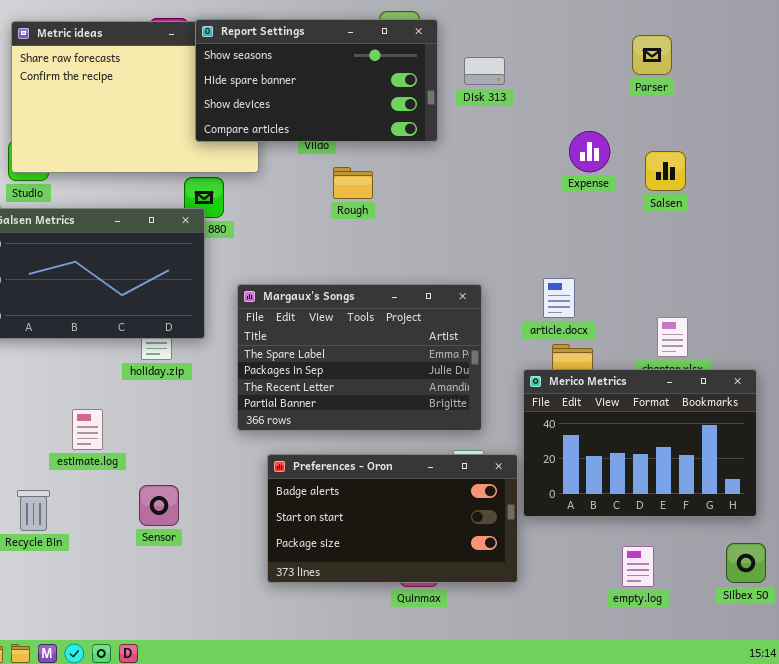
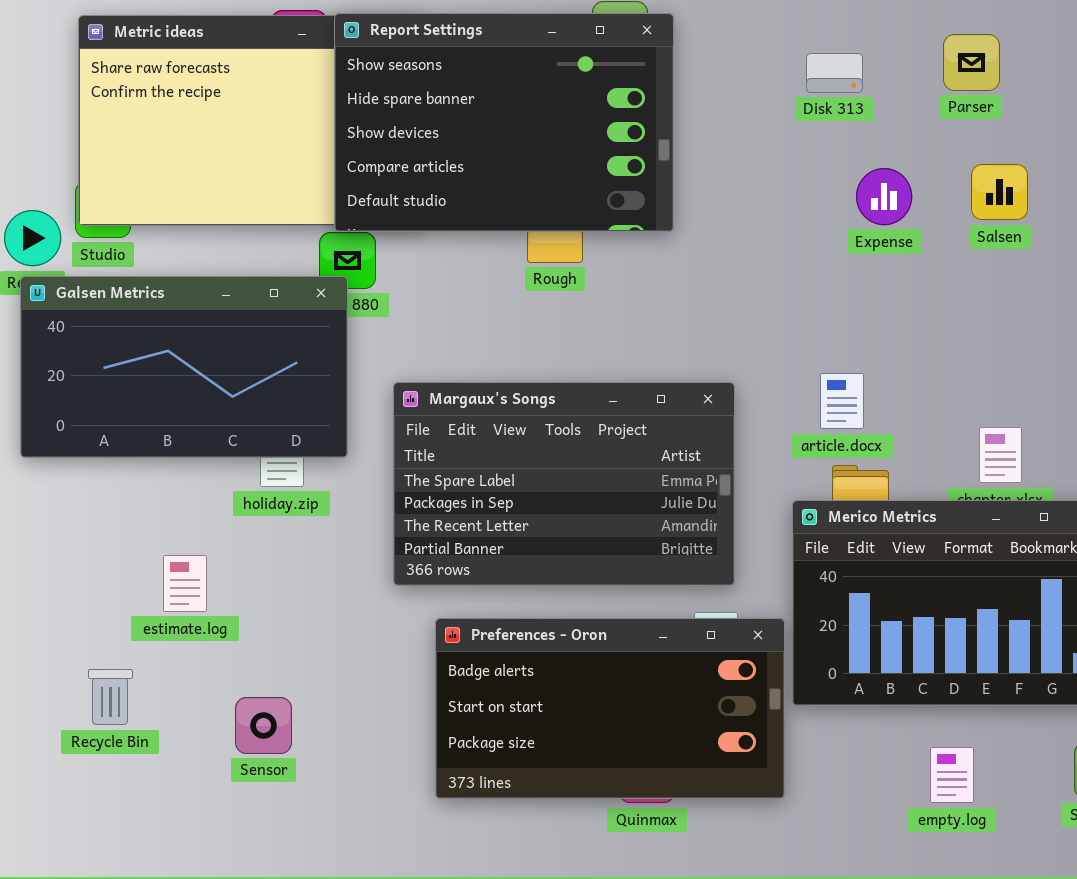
Report Settings: [195,19,438,142] -> [334,13,674,232], resized
Disk 313: [464,57,505,85] -> [806,53,863,93], moved
Salsen: [645,151,686,191] -> [971,164,1028,220], moved
Sensor: [139,485,179,526] -> [235,697,292,754], moved

